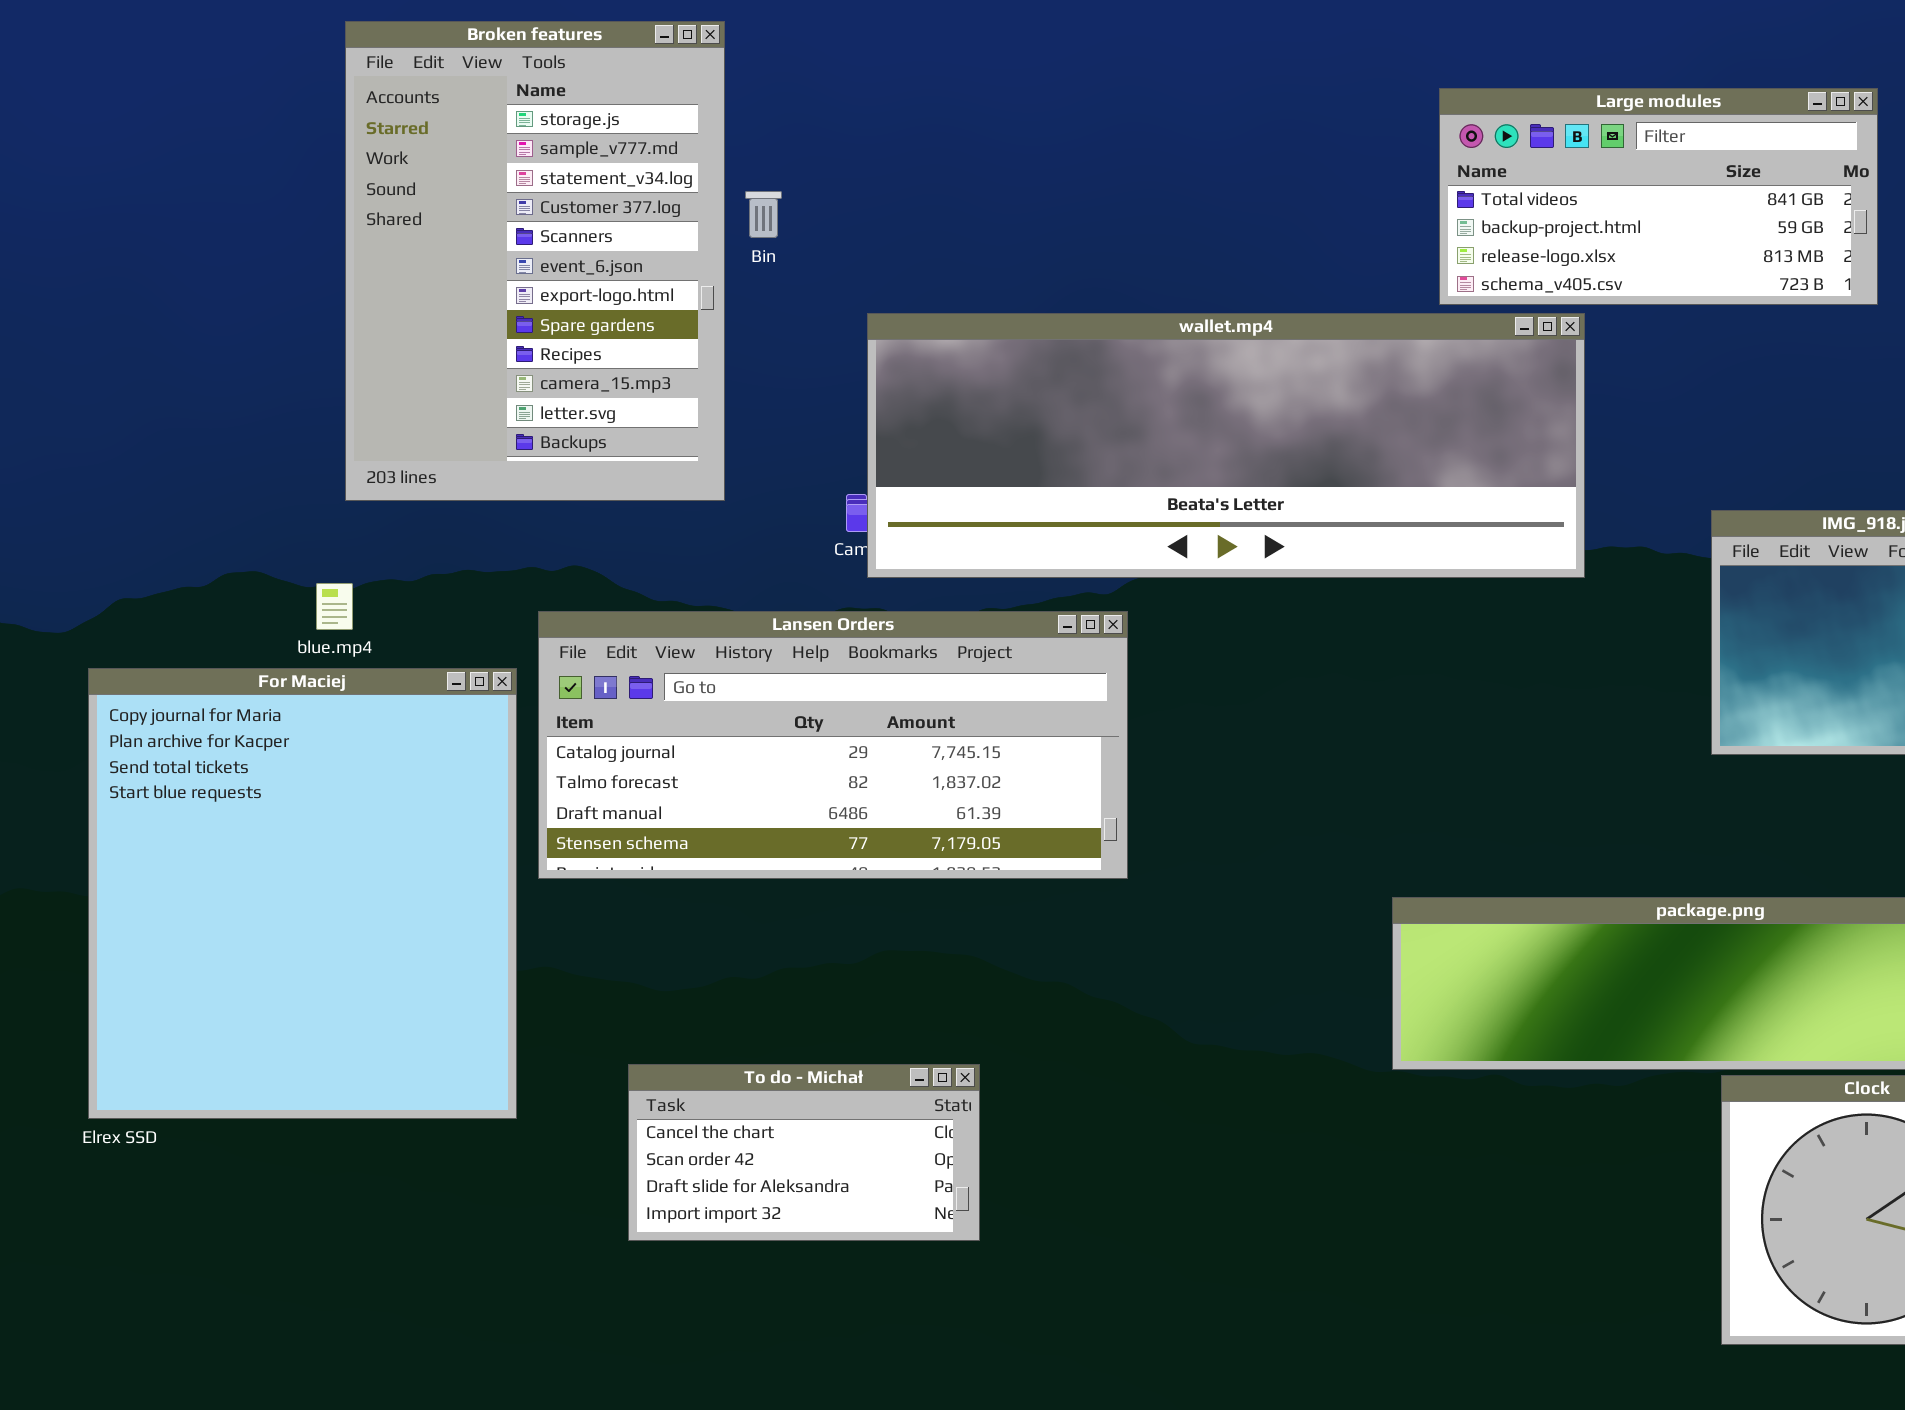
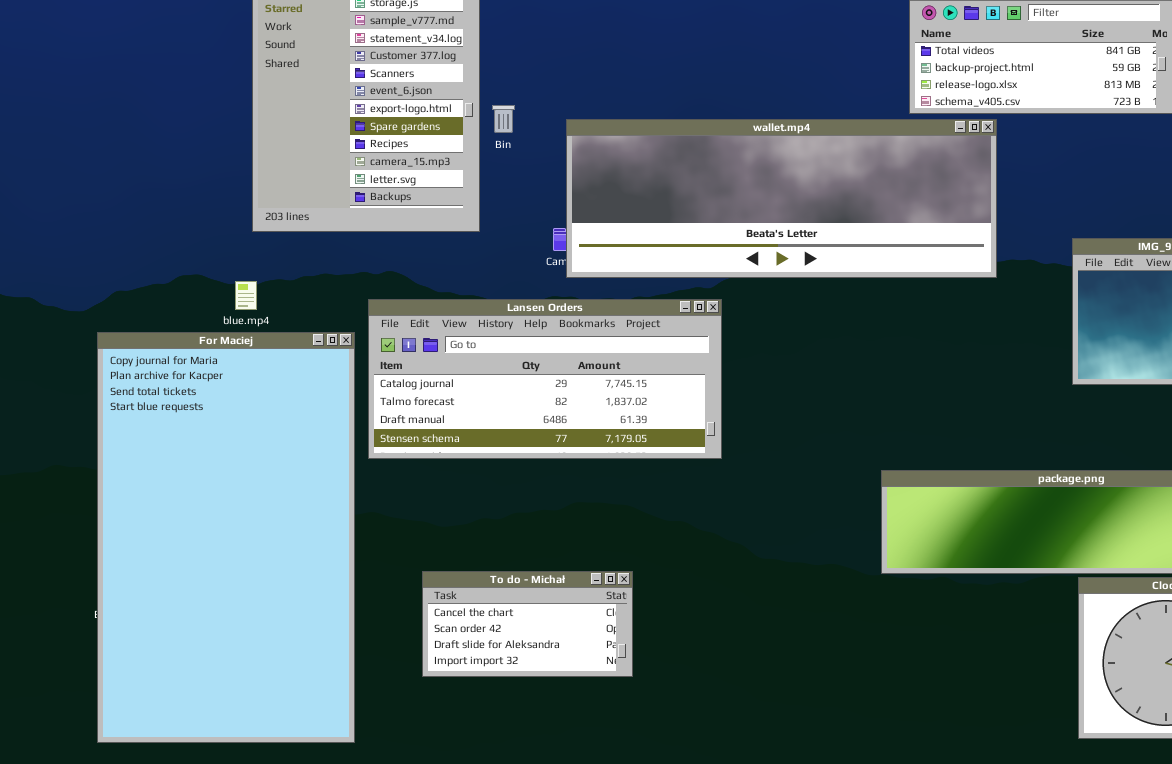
Bin: [745,191,782,238] -> [492,105,515,133], moved
For Maciej: [88,668,517,1119] -> [97,332,355,743], resized

